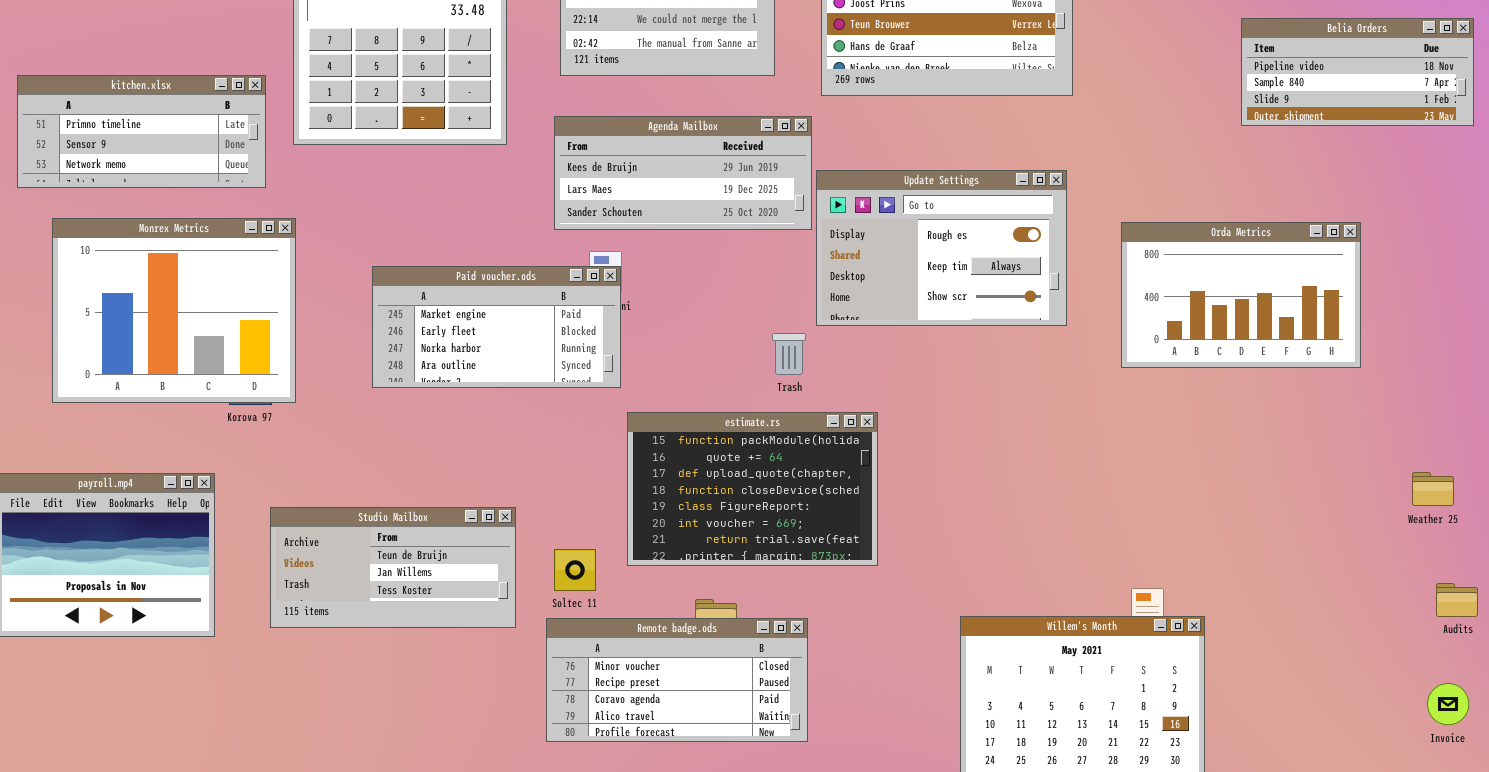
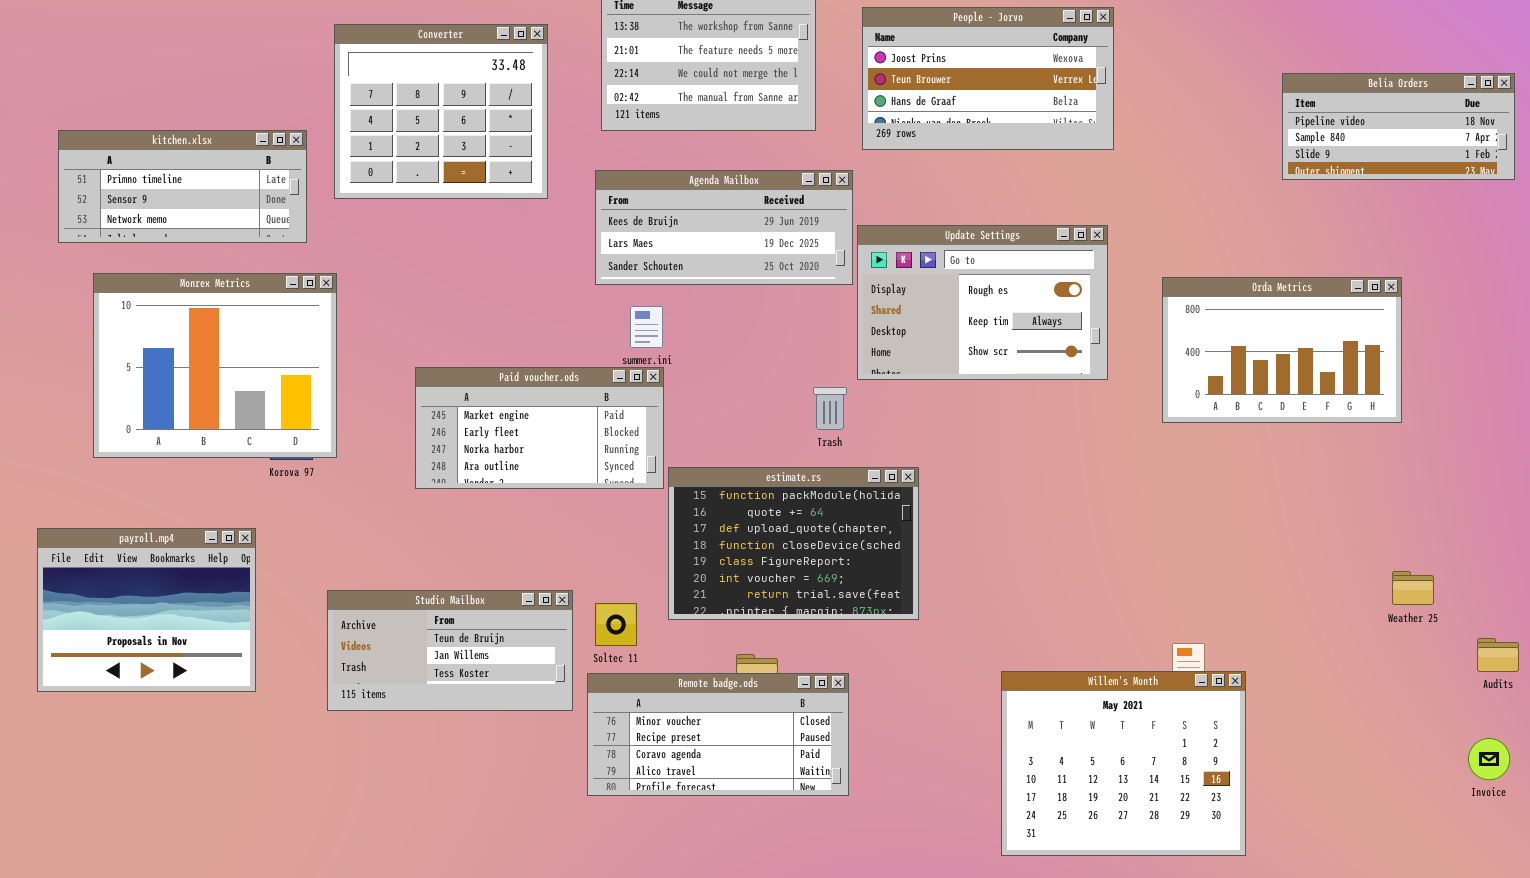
Paid voucher.ods: [372,266,621,388] -> [415,367,664,489], moved
Weather 25: [1412,472,1454,506] -> [1392,571,1434,605], moved
Studio Mailbox: [270,507,516,628] -> [327,590,573,711], moved

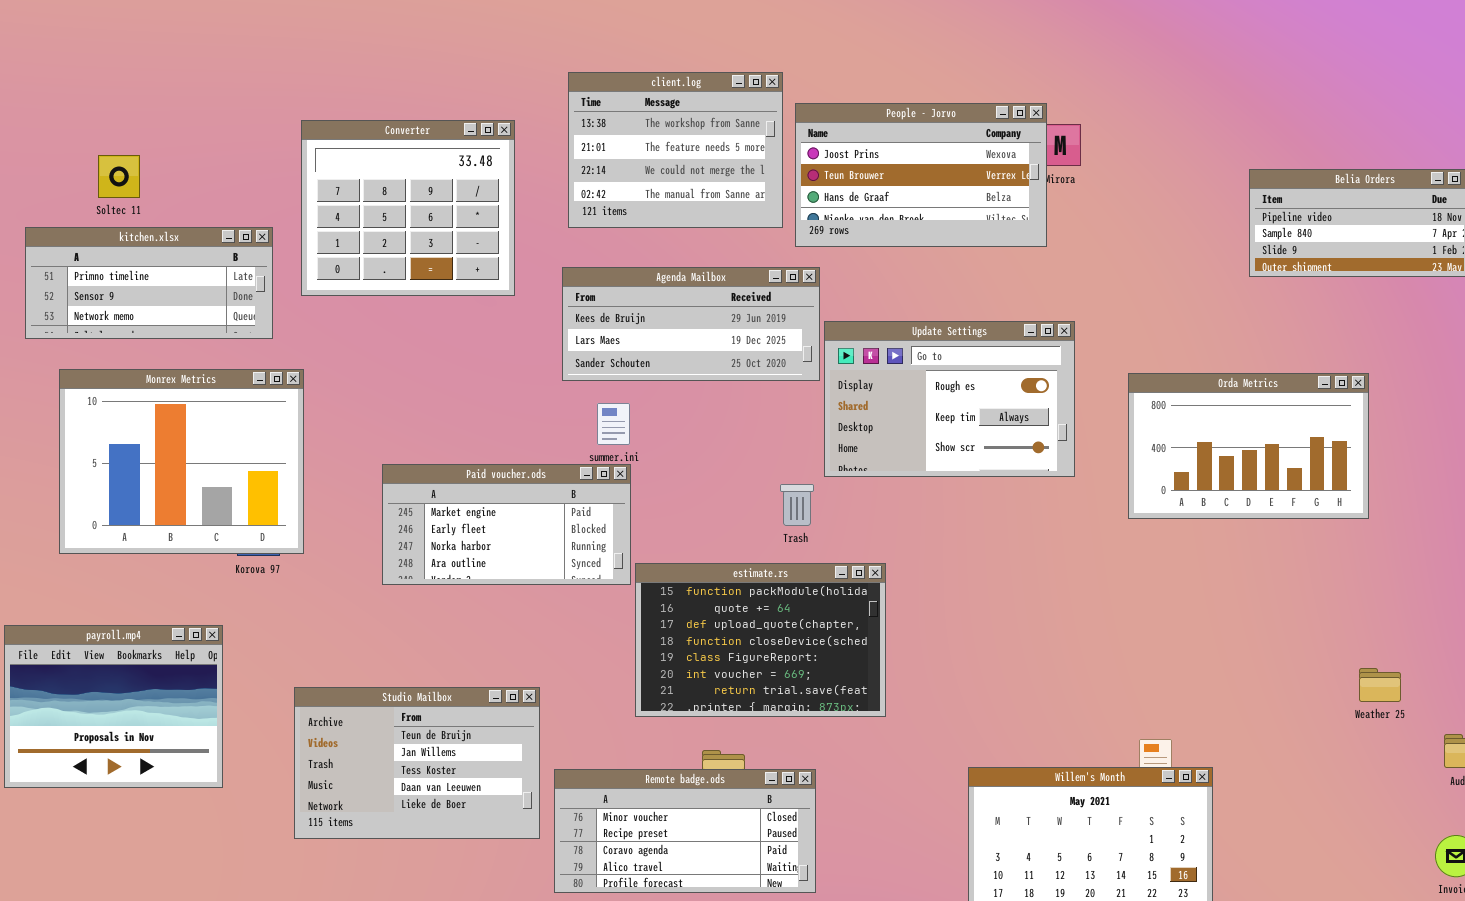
People - Jorvo: [862,7,1114,150] -> [795,103,1047,247], moved
Studio Mailbox: [327,590,573,711] -> [294,687,540,839], resized
Soltec 11: [595,603,637,646] -> [98,155,140,198], moved

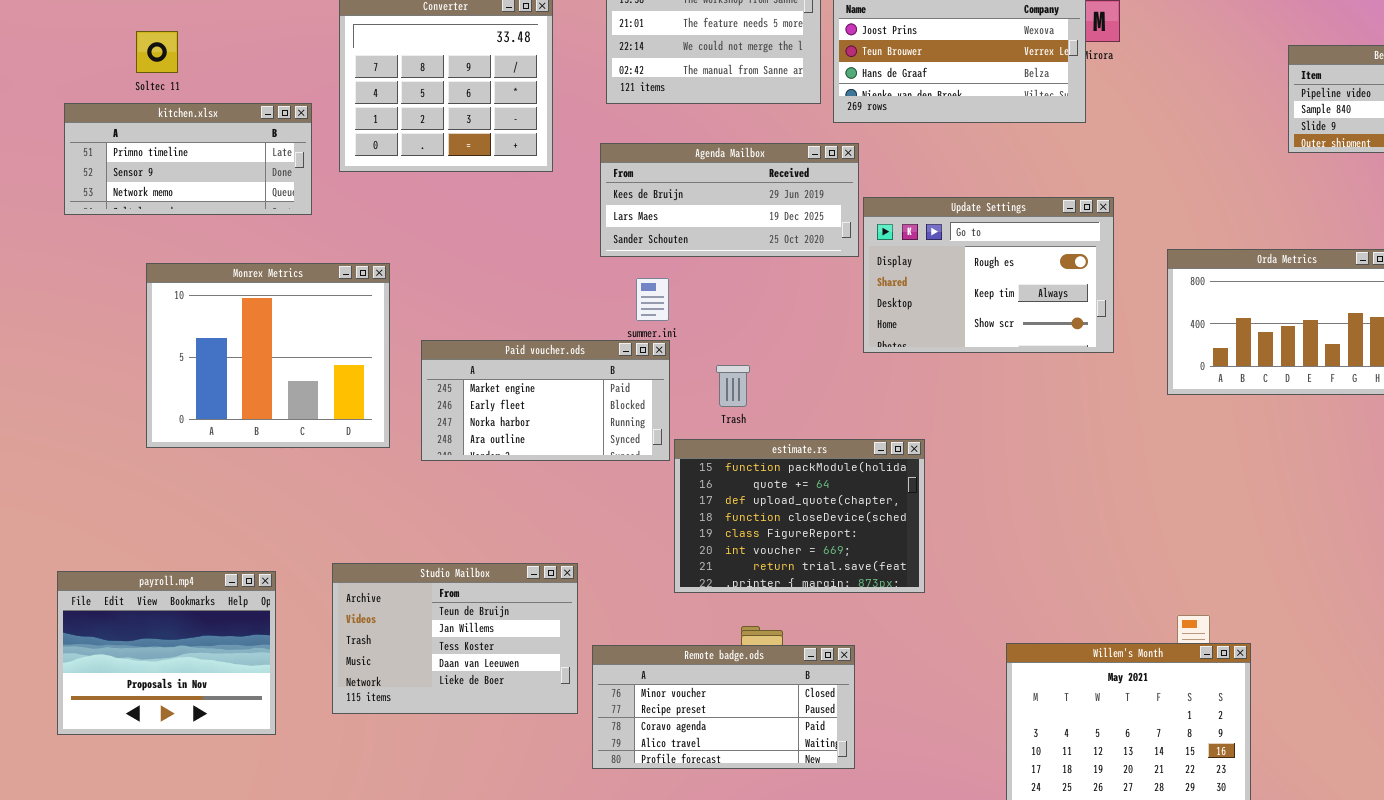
Monrex Metrics: [59,369,304,554] -> [146,263,390,448], moved
Trash: [780,484,814,526] -> [716,365,750,407], moved
payroll.mp4: [4,625,223,788] -> [57,571,276,735], moved

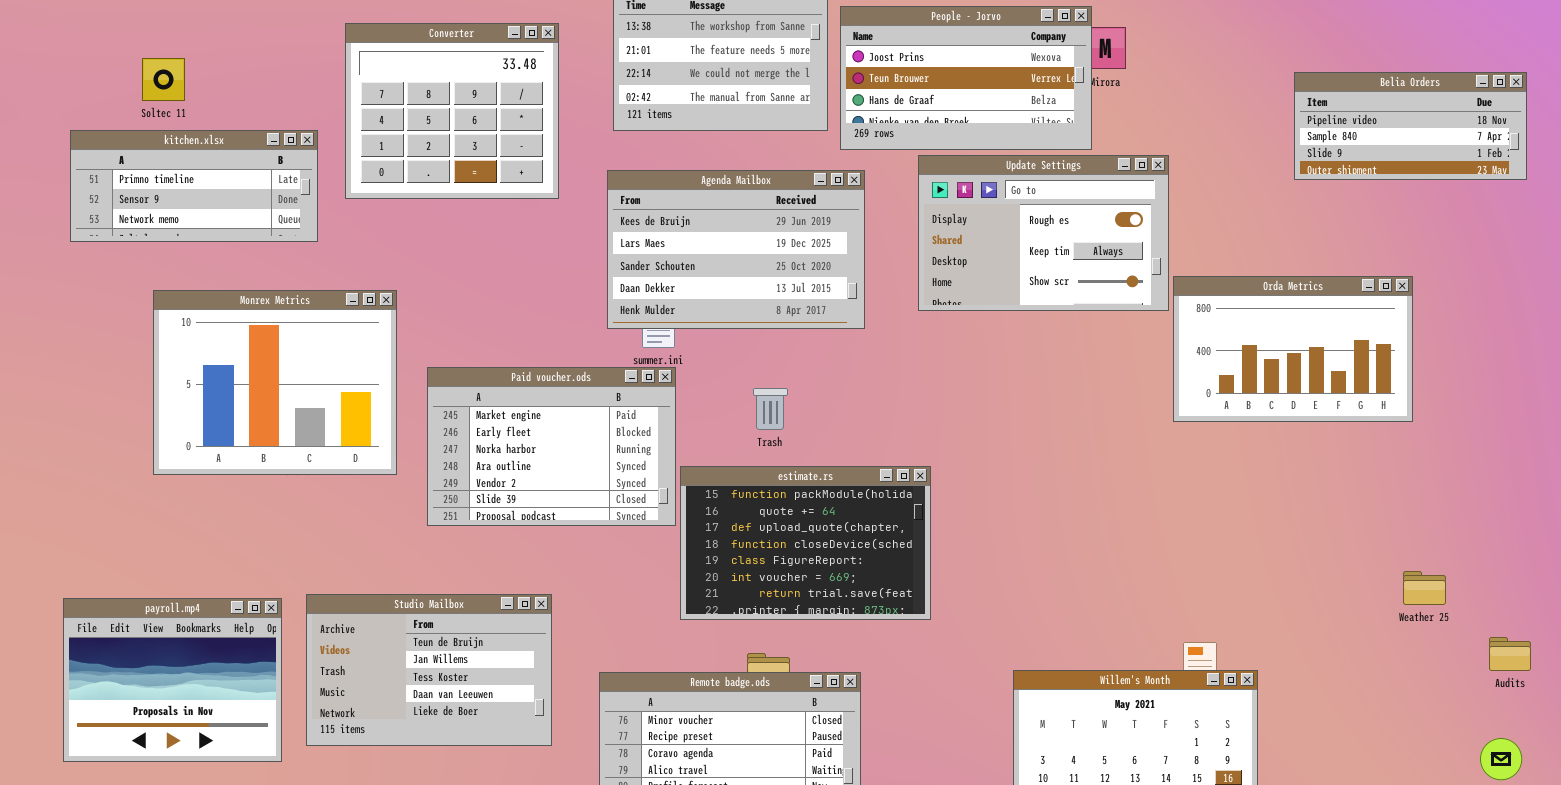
Agenda Mailbox: [600,143,859,257] -> [607,170,865,329], resized
Update Settings: [863,197,1114,353] -> [918,155,1169,311], moved
Paid voucher.ods: [421,340,670,461] -> [427,367,676,526], resized
Trash: [716,365,750,407] -> [753,388,788,430], moved
Studio Mailbox: [332,563,578,714] -> [306,594,552,746], moved

